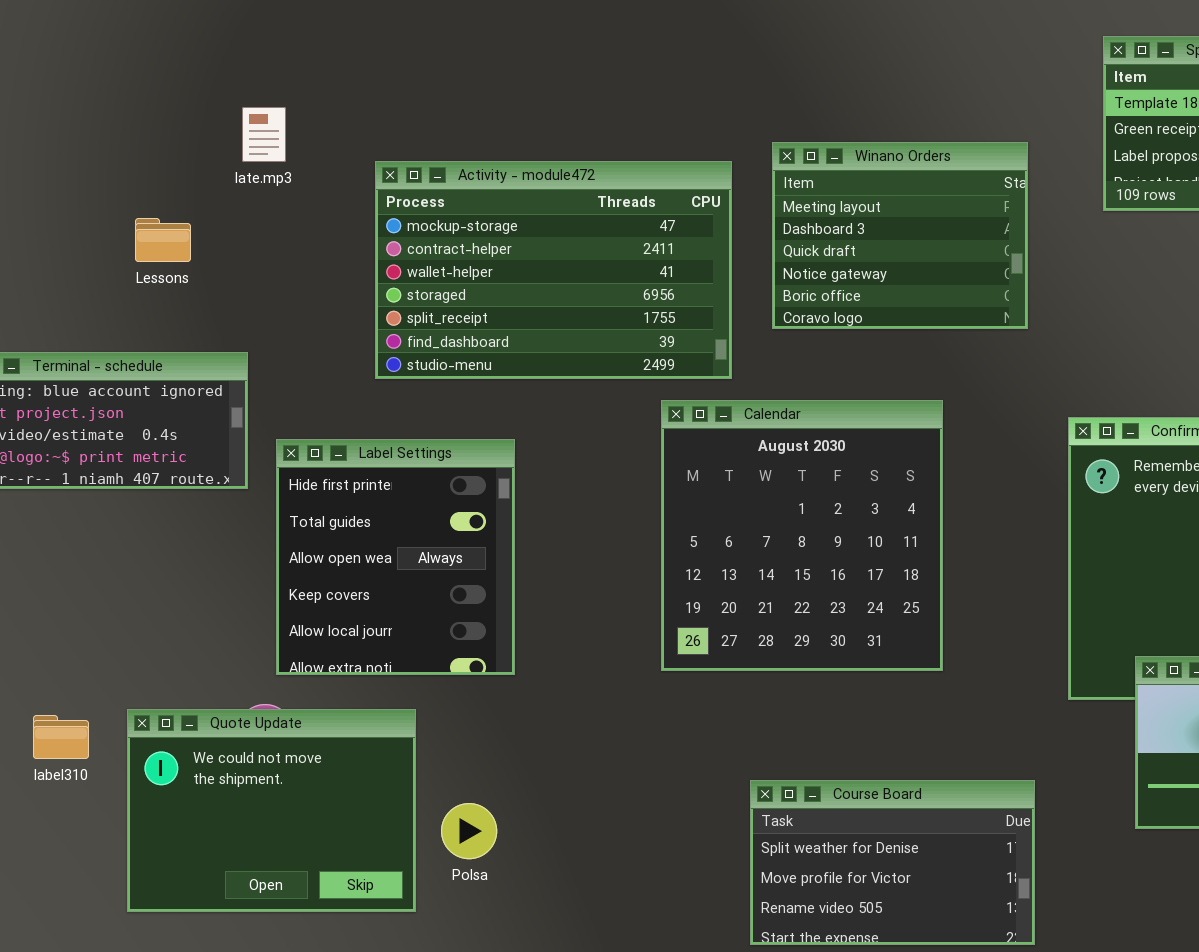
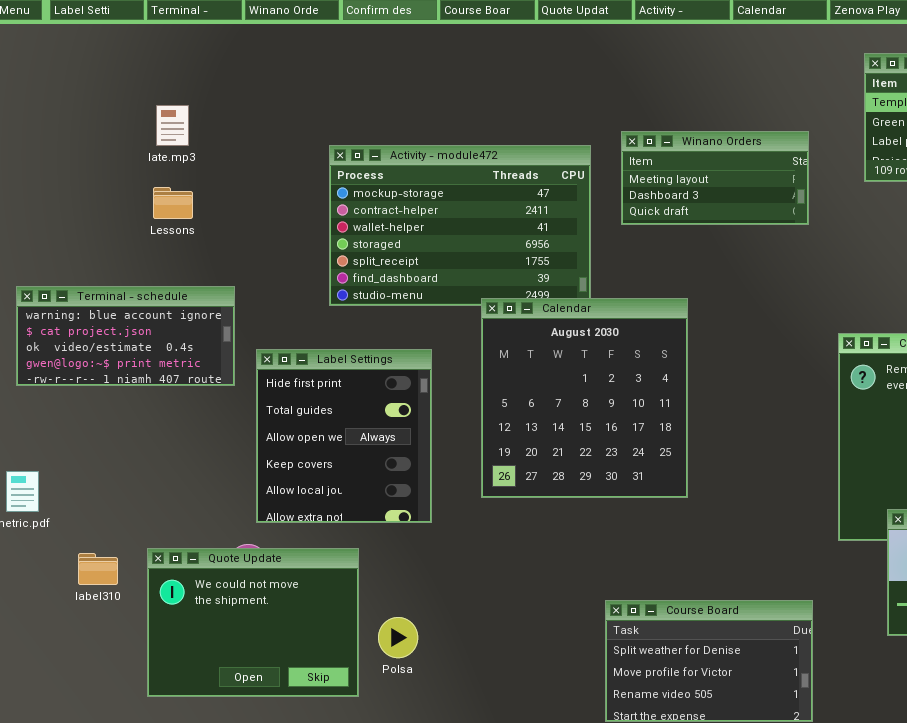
late.mp3: [242,107,286,162] -> [156,105,189,146], moved
Winano Orders: [772,142,1028,329] -> [621,131,809,225], resized
Calendar: [661,400,943,671] -> [481,298,688,498], moved

